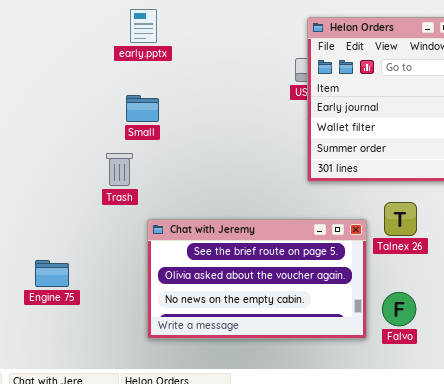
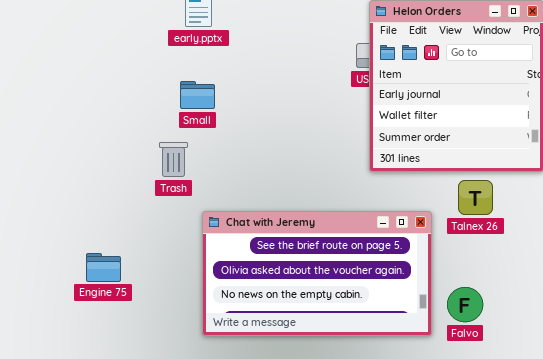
Talnex 26: [384,202,417,236] -> [458,180,493,215], moved

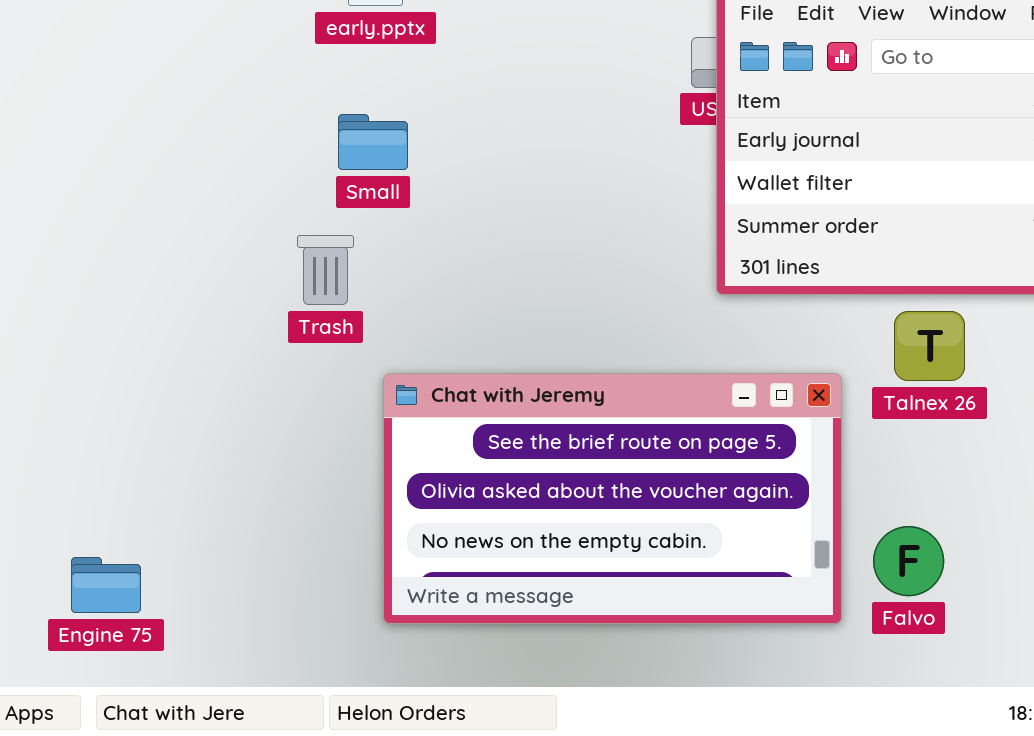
Engine 75: [86,253,121,282] -> [71,557,141,613], moved

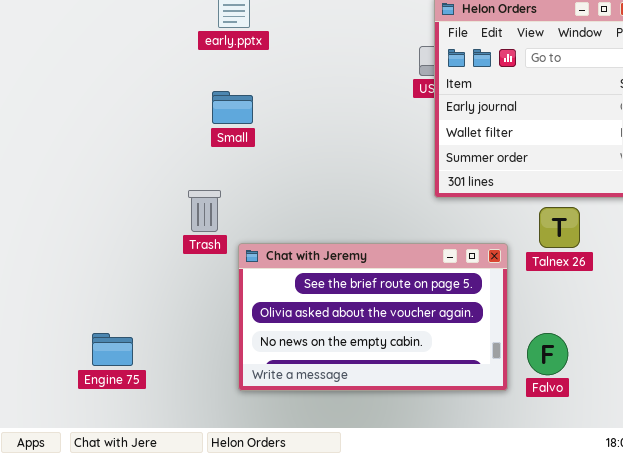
Trash: [297,235,354,305] -> [188,190,221,232], moved
Engine 75: [71,557,141,613] -> [92,333,133,366], moved

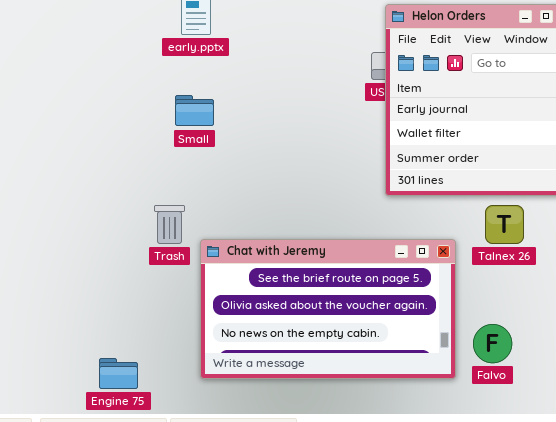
Trash: [188,190,221,232] -> [154,205,185,244], moved
Engine 75: [92,333,133,366] -> [99,358,138,389], moved

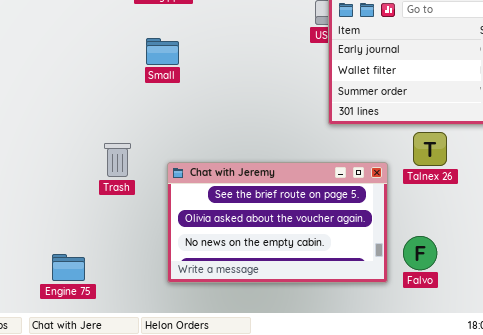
Trash: [154,205,185,244] -> [104,143,131,177], moved
Engine 75: [99,358,138,389] -> [52,254,85,281], moved

